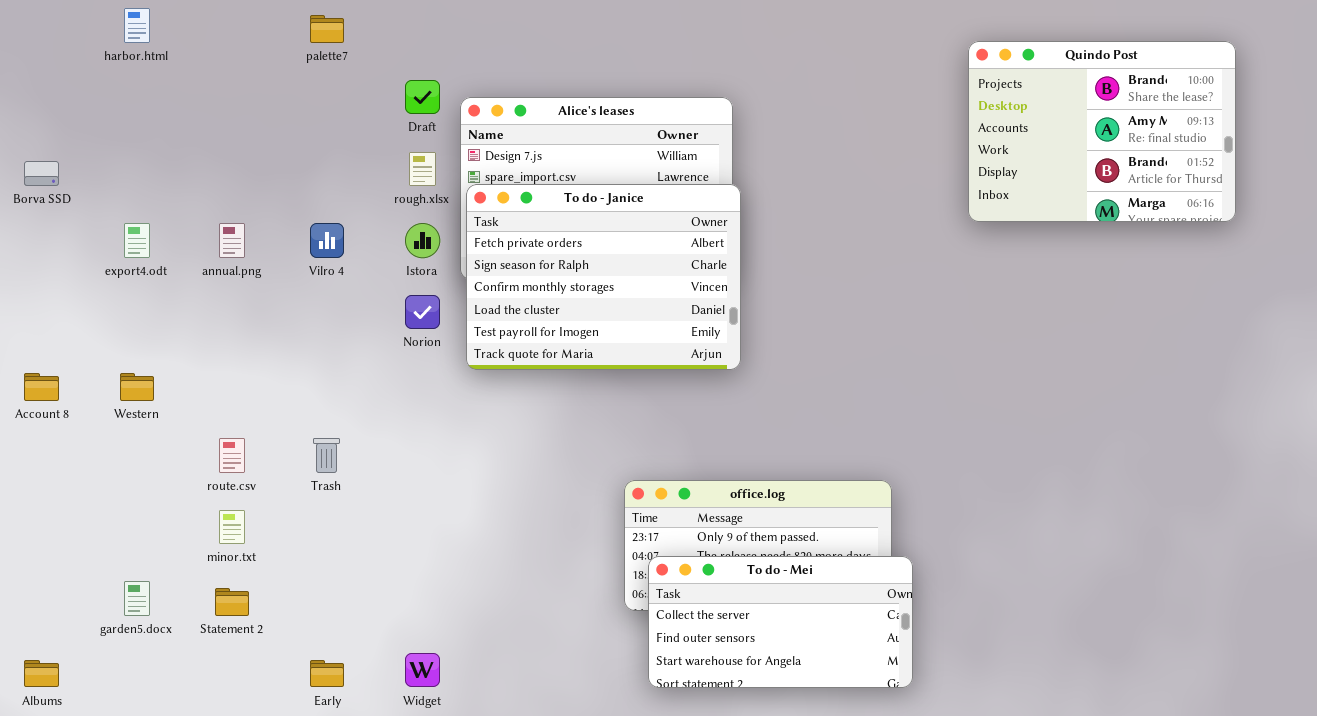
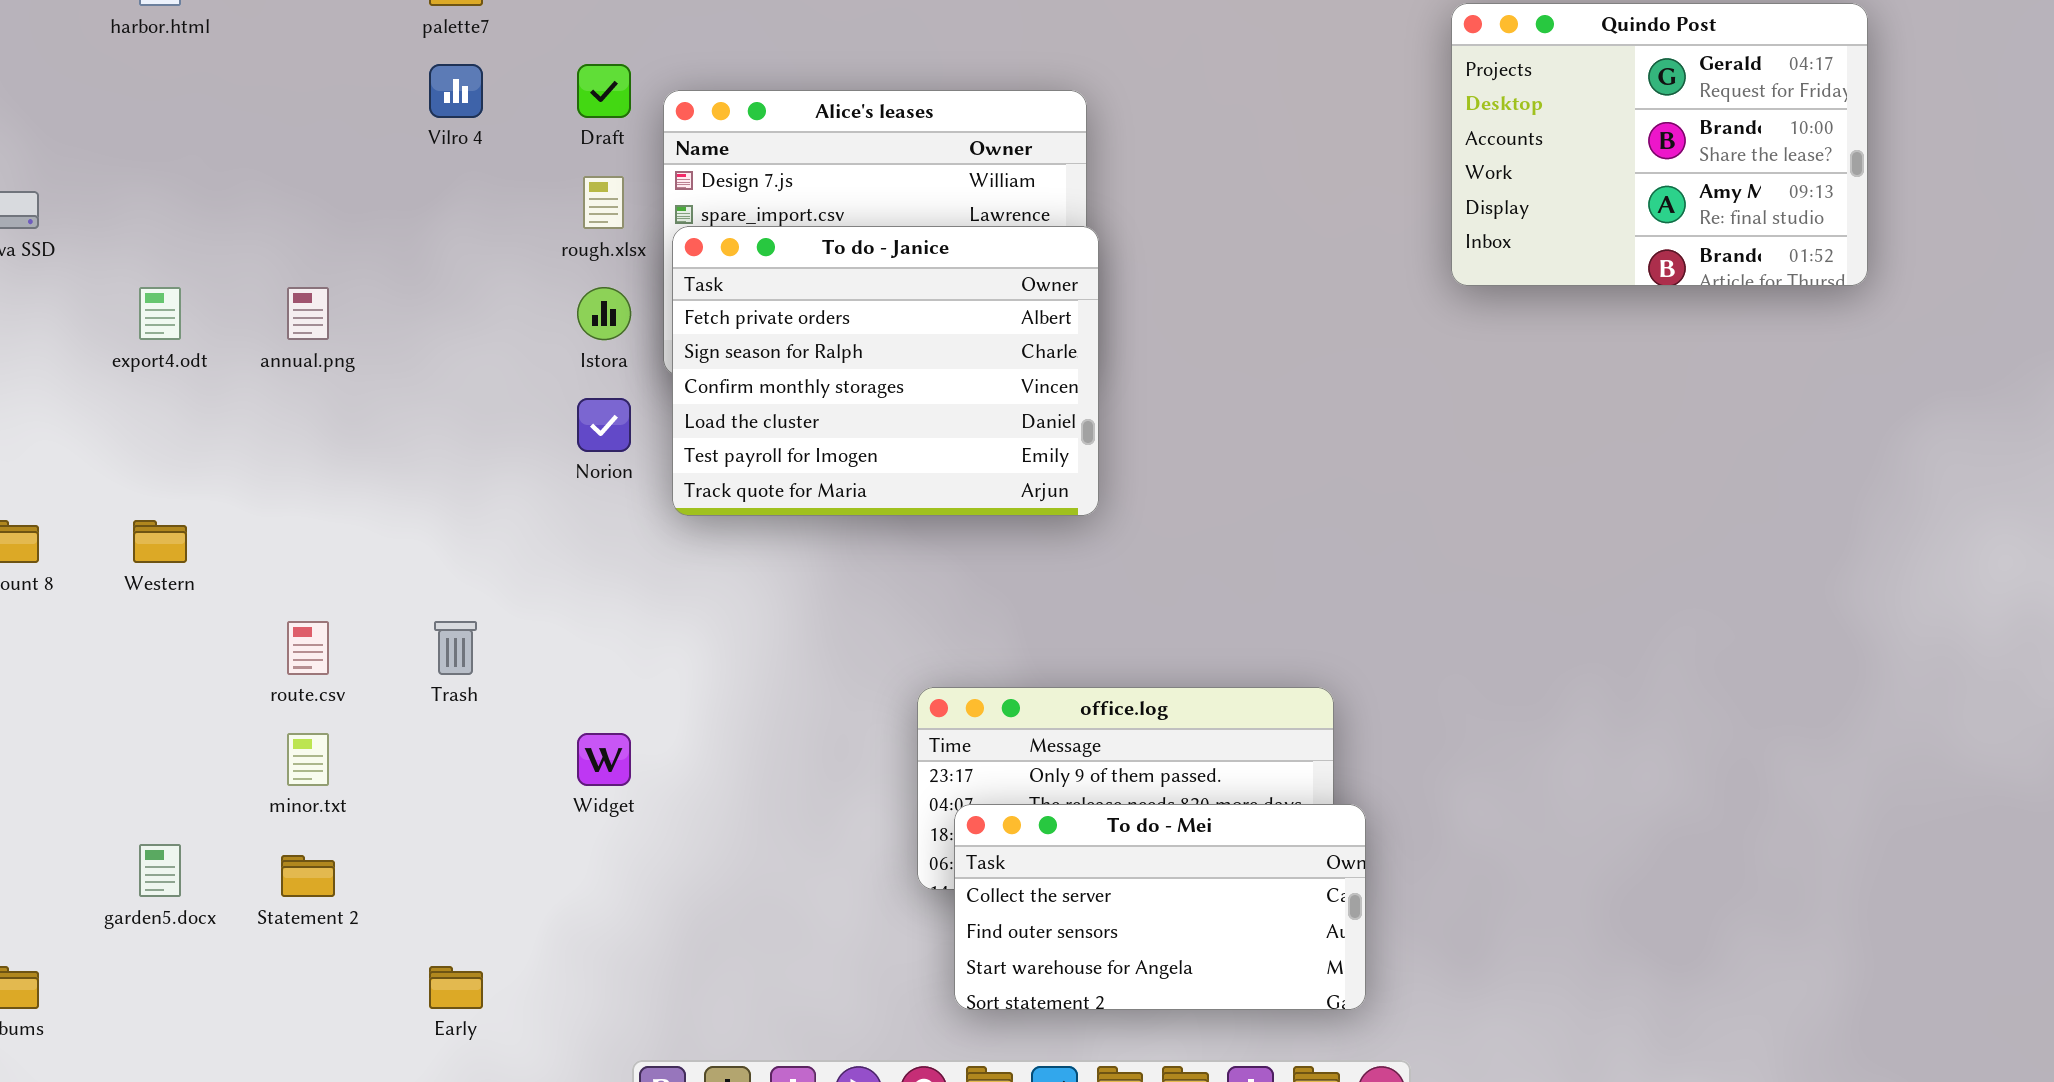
Quindo Post: [968,41,1236,222] -> [1451,3,1868,286], scrolled up 1 row
Vilro 4: [310,223,344,258] -> [429,64,483,118], moved
Widget: [405,653,440,687] -> [577,733,631,786], moved

